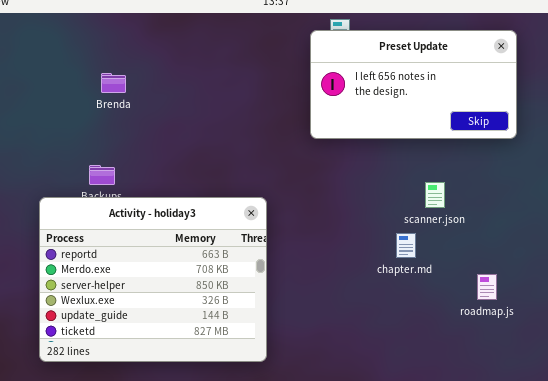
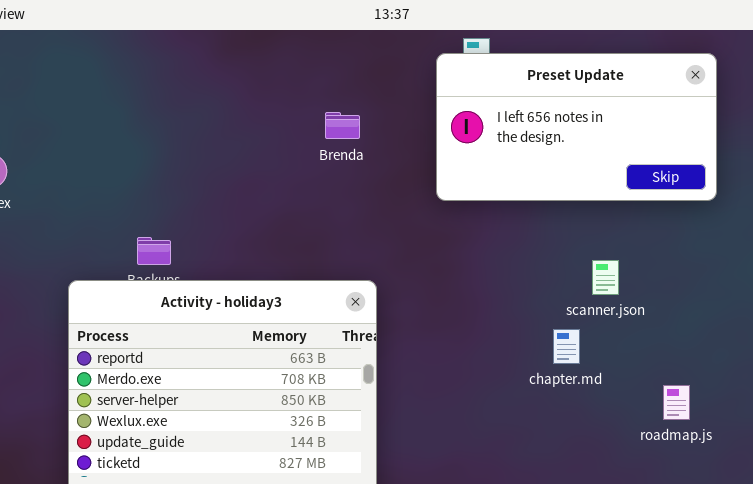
Brenda: [101,73,126,93] -> [325,112,360,139], moved

